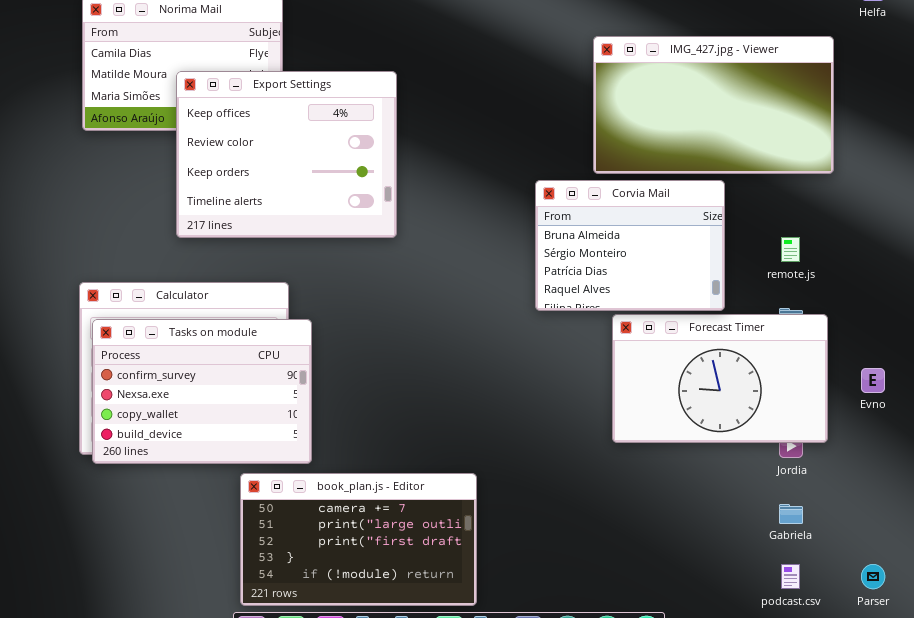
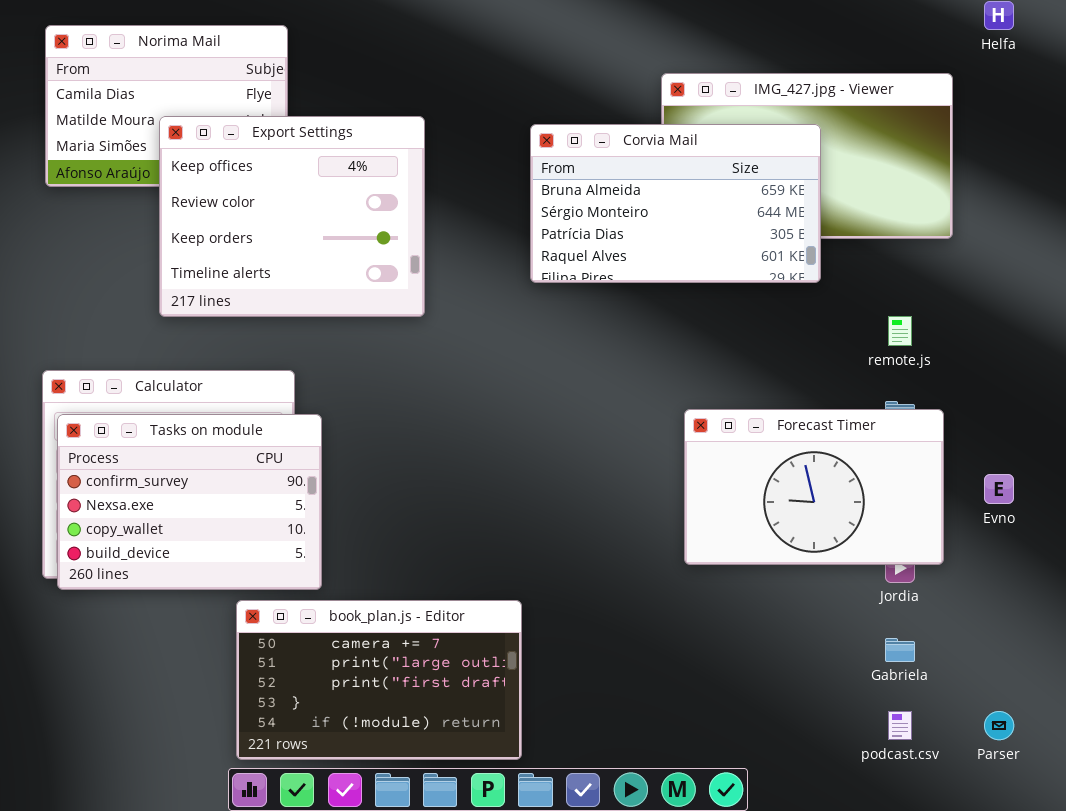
Corvia Mail: [535,180,725,311] -> [530,124,821,283], moved, resized

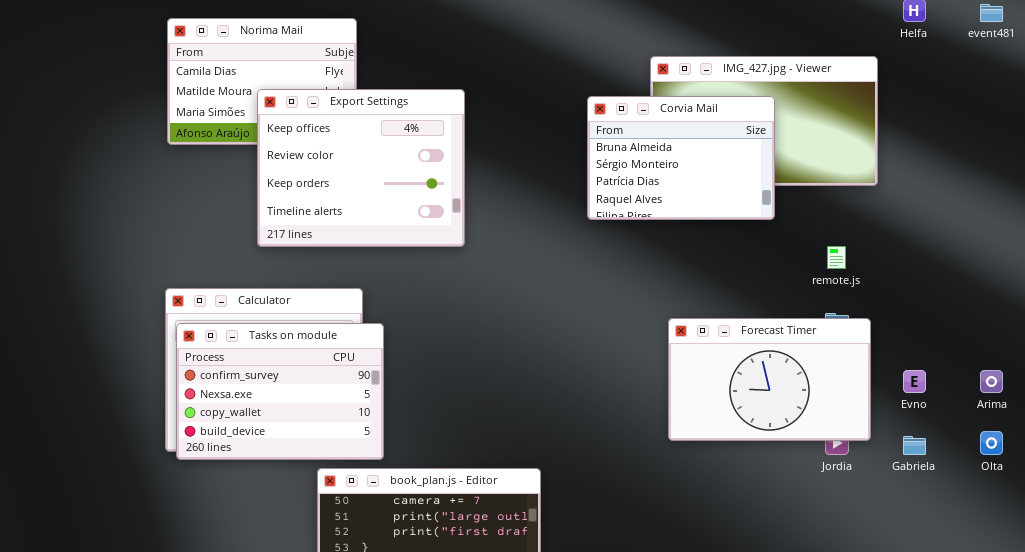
Corvia Mail: [530,124,821,283] -> [587,96,775,220], resized
Gabriela: [885,638,915,662] -> [903,436,926,455], moved

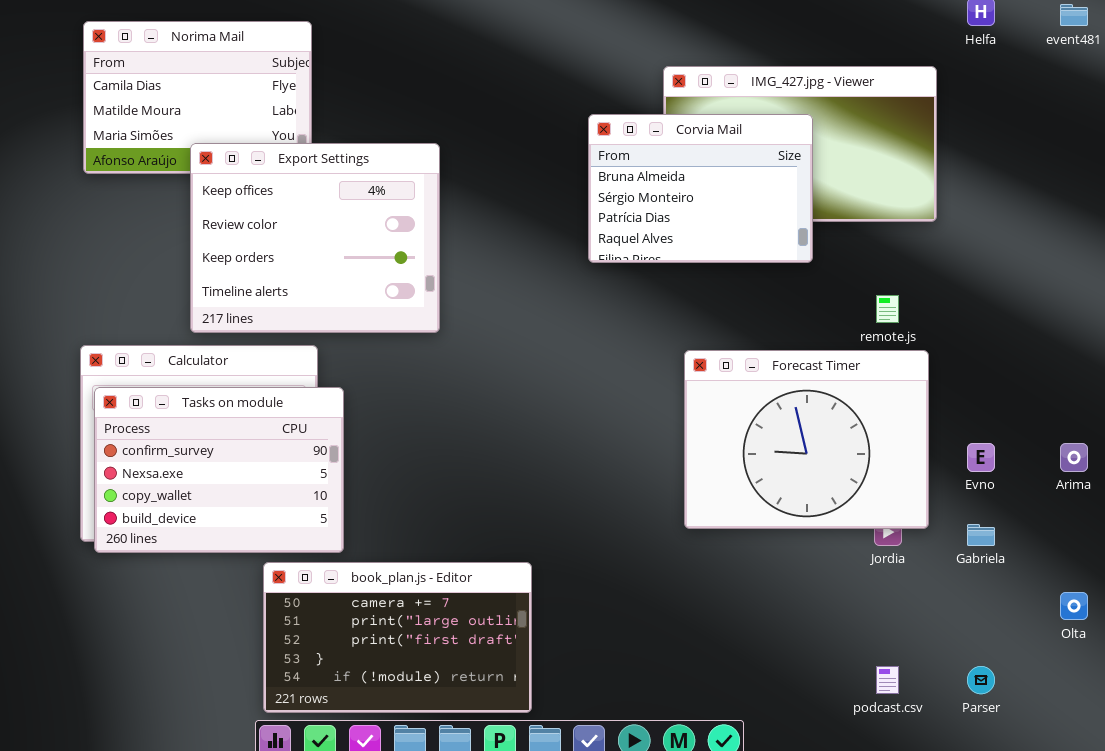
Export Settings: [257,89,465,247] -> [190,143,440,333], moved
Forecast Timer: [668,318,871,441] -> [684,350,929,529], resized
Olta: [980,431,1003,455] -> [1060,592,1088,620], moved

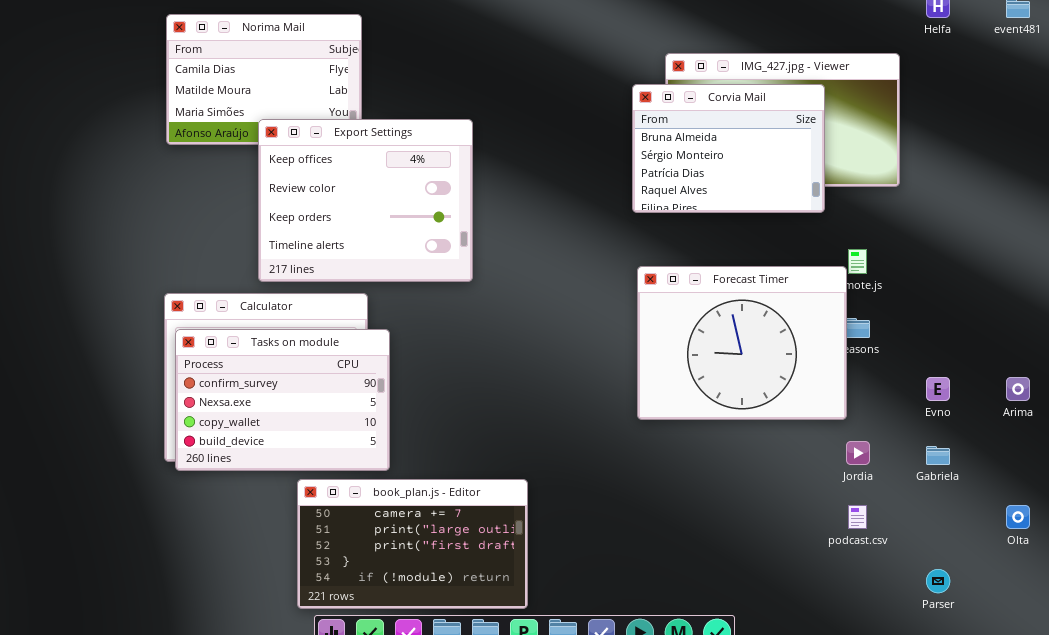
Corvia Mail: [588,114,813,263] -> [632,84,825,213], moved
Forecast Timer: [684,350,929,529] -> [637,266,847,420], moved
book_plan.js - Editor: [263,562,532,713] -> [297,479,528,609], moved
podcast.csv: [876,666,899,694] -> [848,505,867,529], moved

